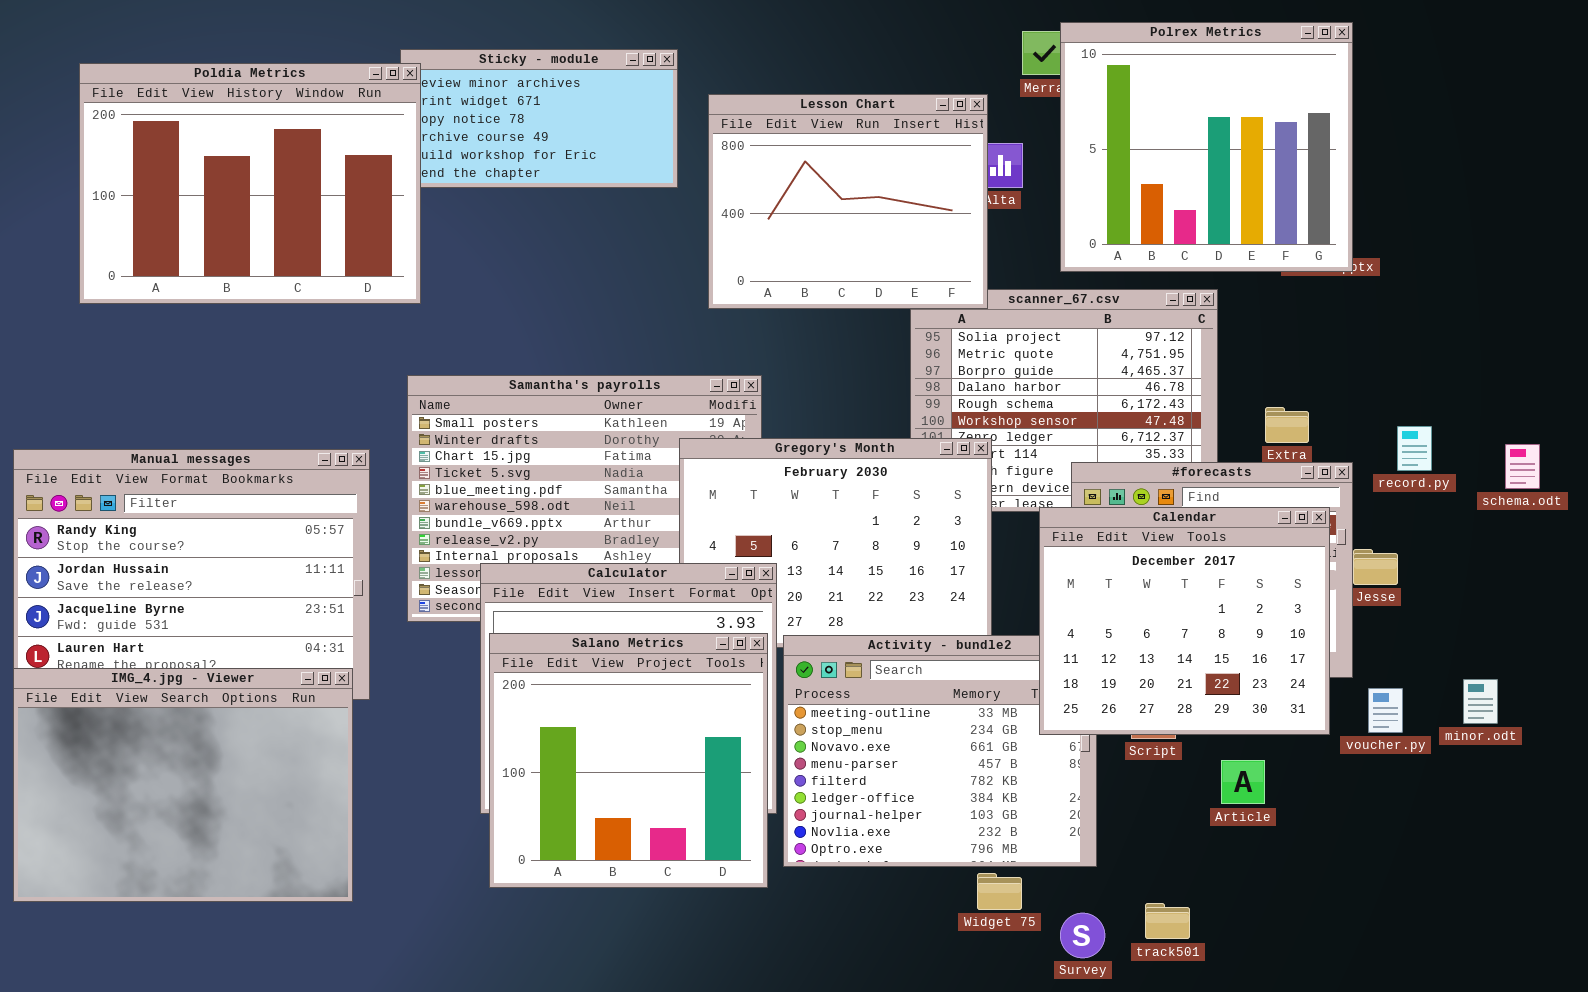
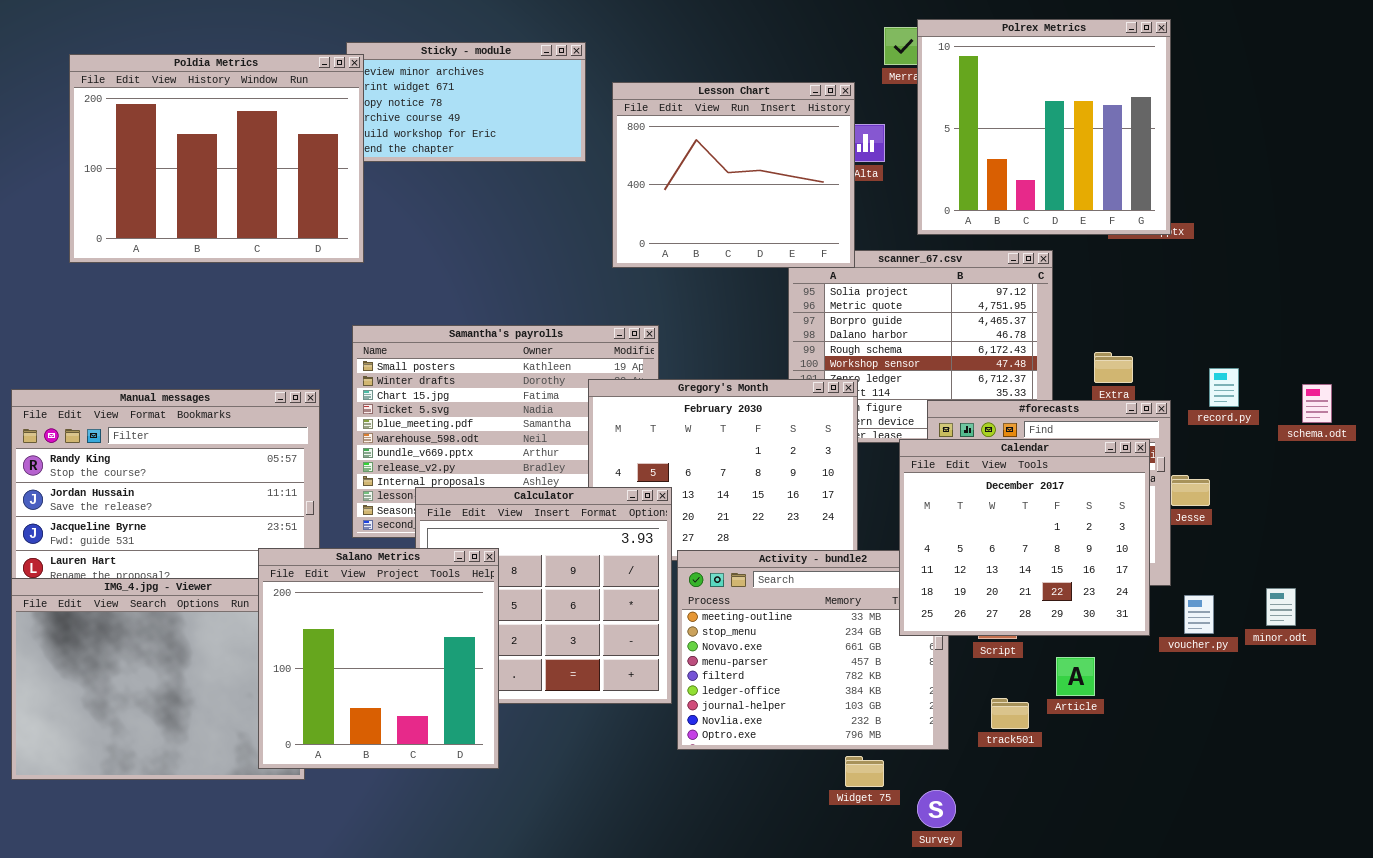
Salano Metrics: [489,633,768,888] -> [258,548,499,769], moved
track501: [1145,903,1190,939] -> [991,698,1029,729], moved

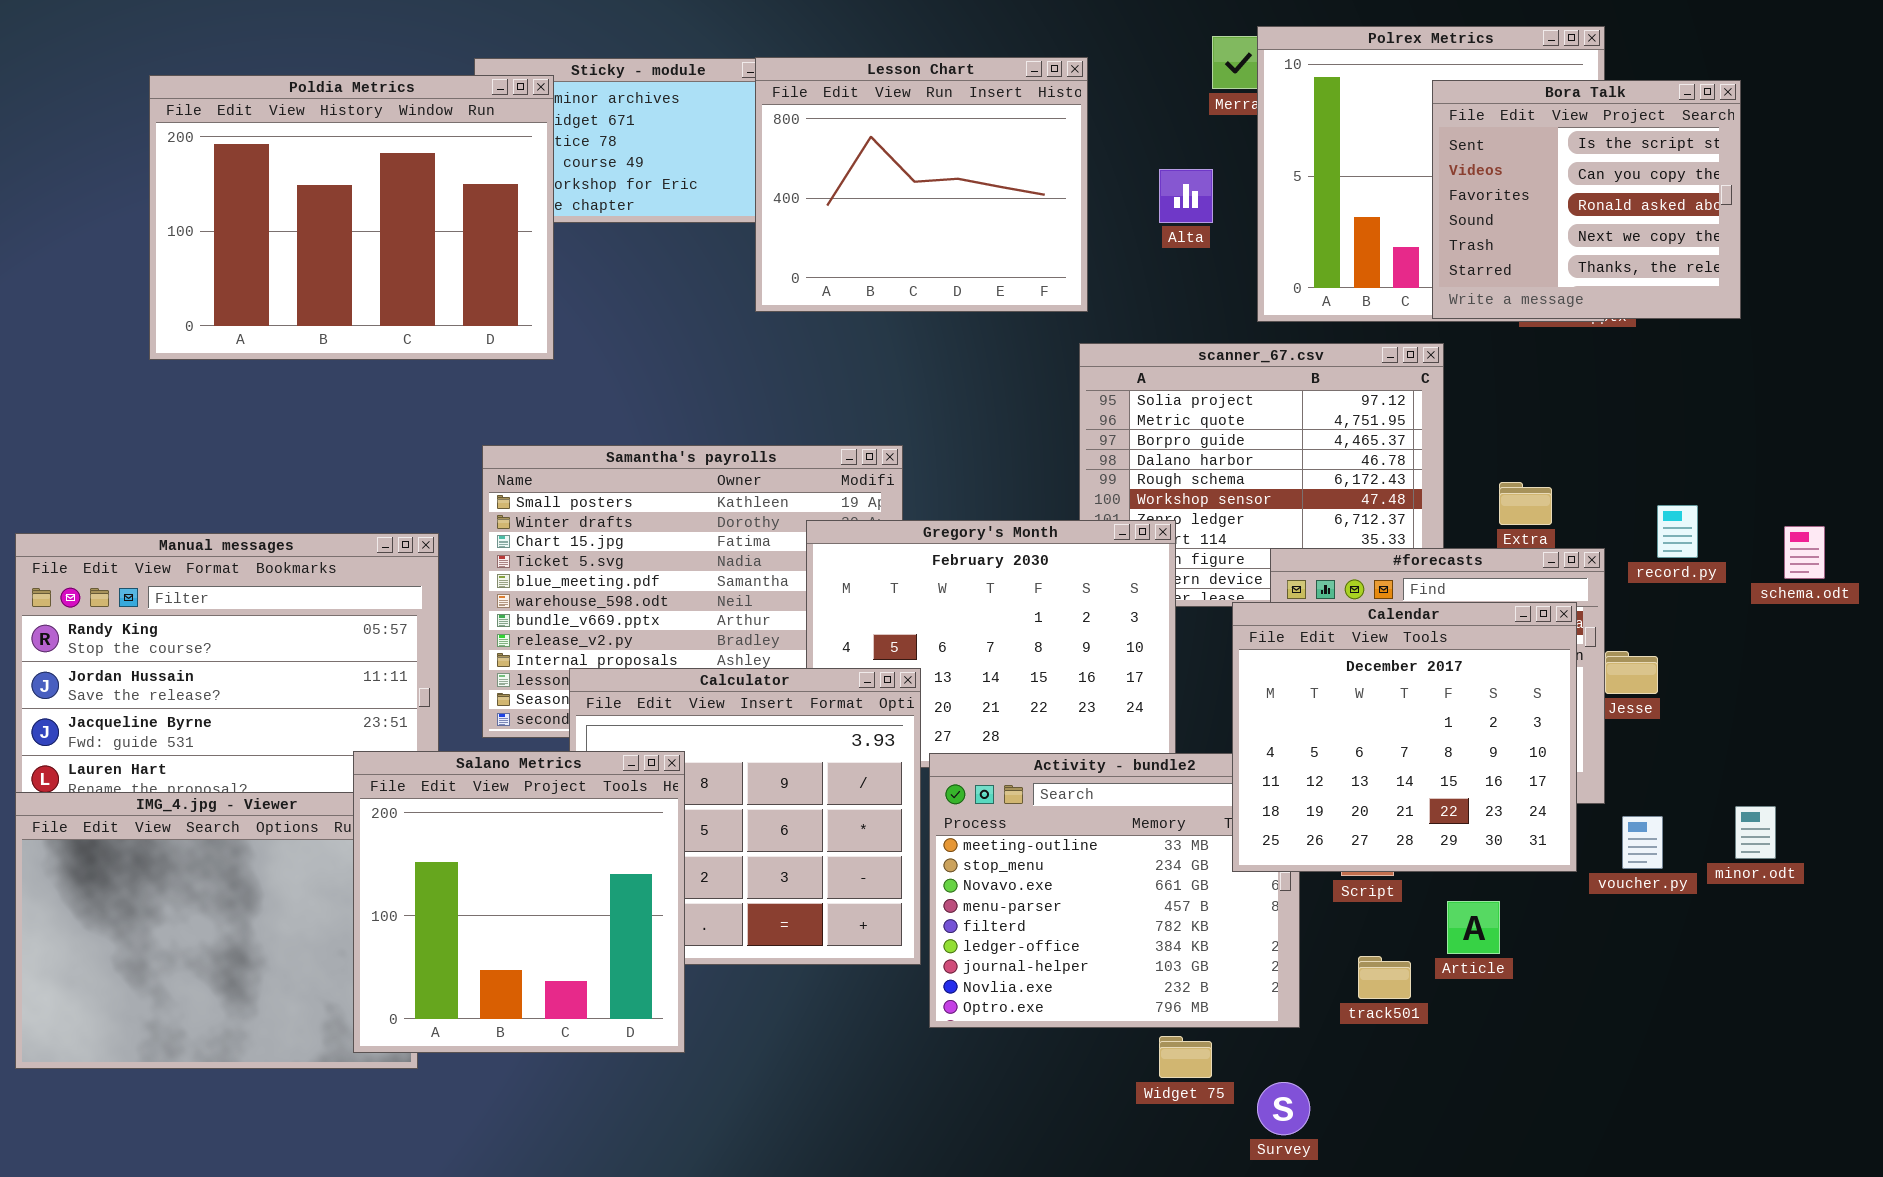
Poldia Metrics: [69,54,364,263] -> [149,75,554,360], moved
Bora Talk: none -> [1432,80,1741,319], opened
Lesson Chart: [612,82,855,268] -> [755,57,1088,312], moved

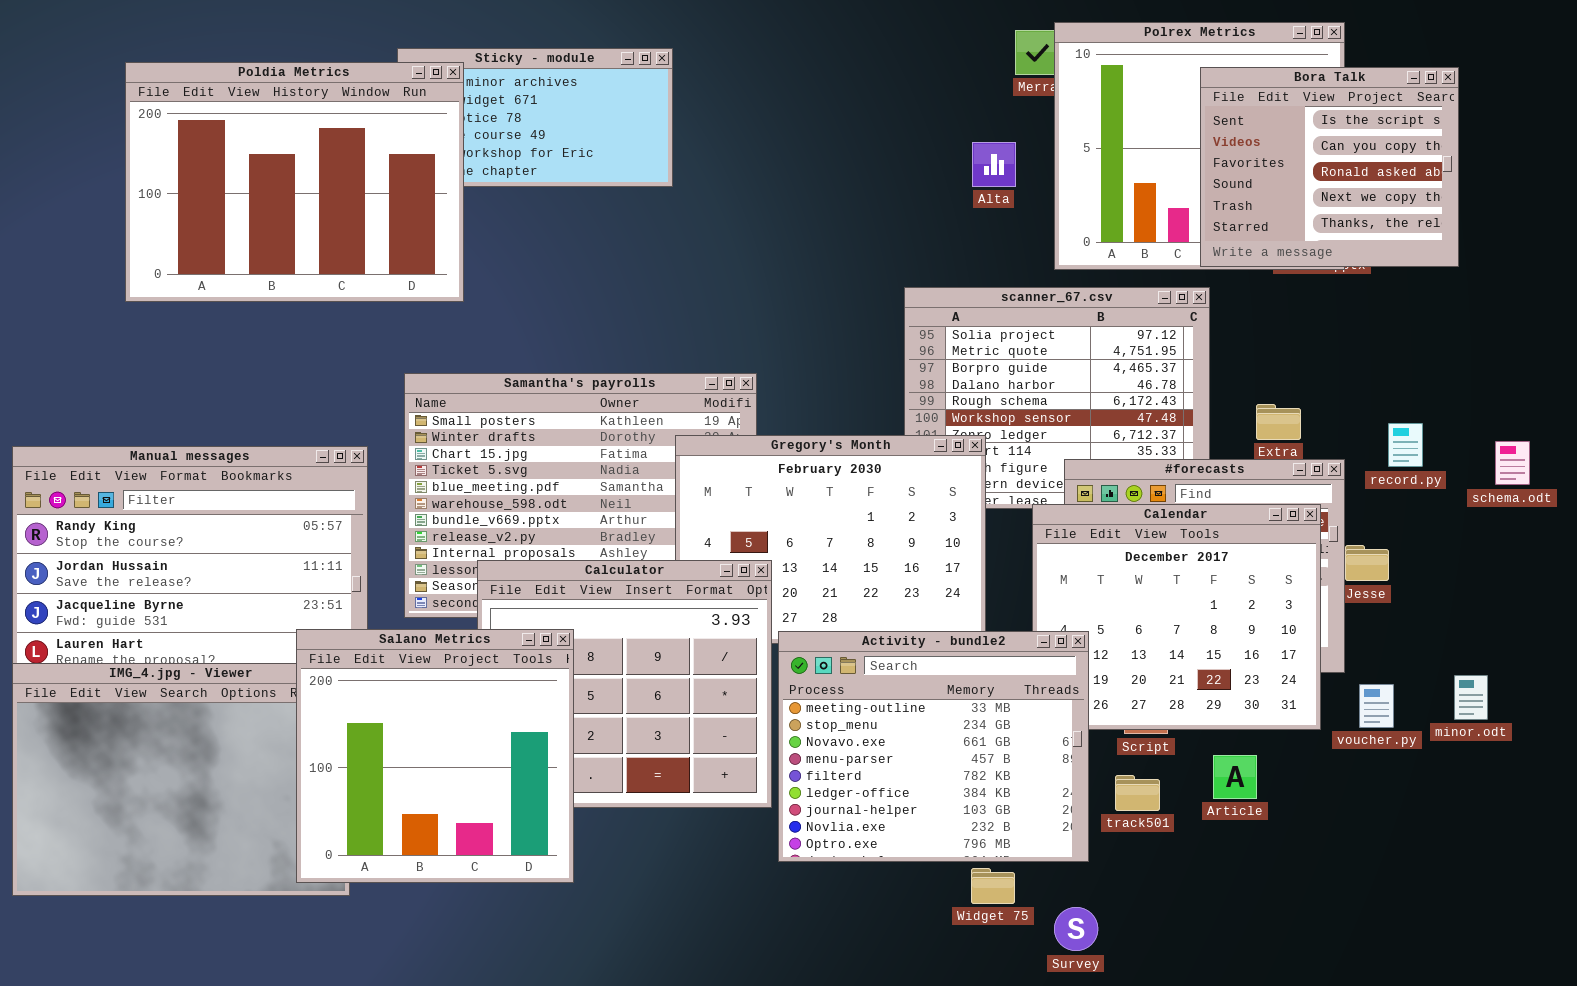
Lesson Chart: [755,57,1088,312] -> none, closed
Activity - bundle2: [929,753,1300,1028] -> [778,631,1089,862], raised
track501: [1358,956,1411,999] -> [1115,775,1160,811], moved

